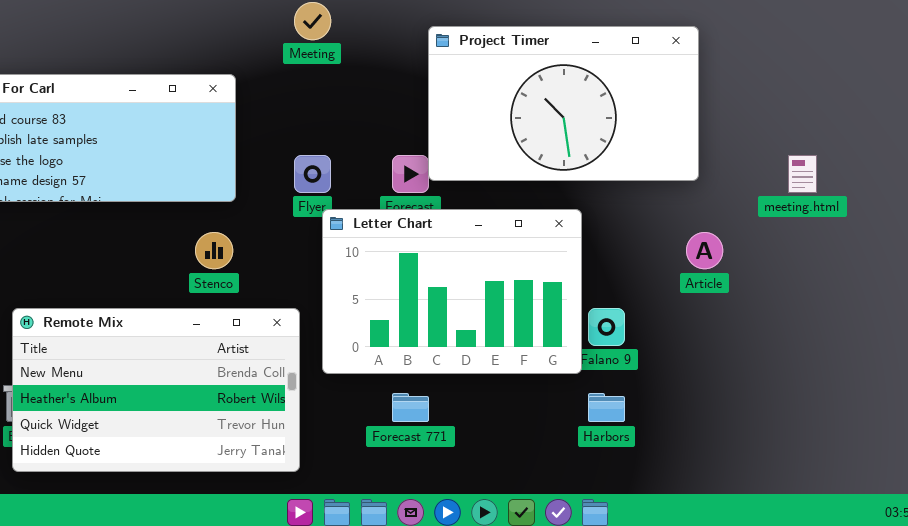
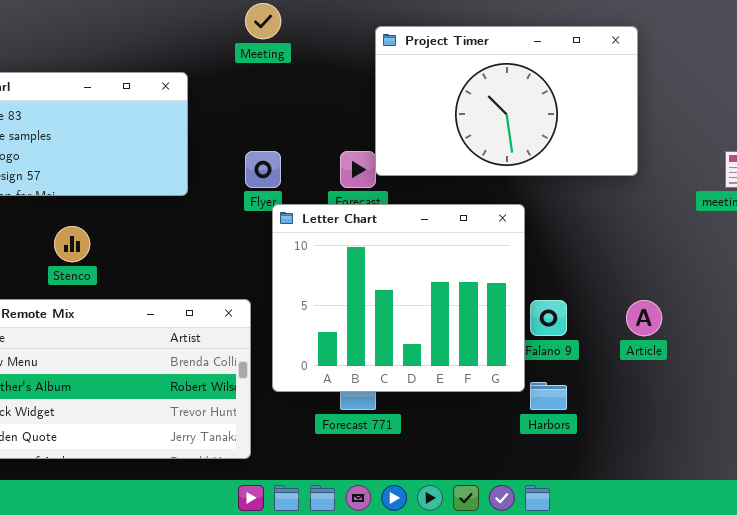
Letter Chart: [322,209,582,374] -> [272,204,525,392], resized
Stenco: [195,232,233,269] -> [54,226,90,262], moved
Article: [686,232,723,269] -> [626,300,662,336], moved

